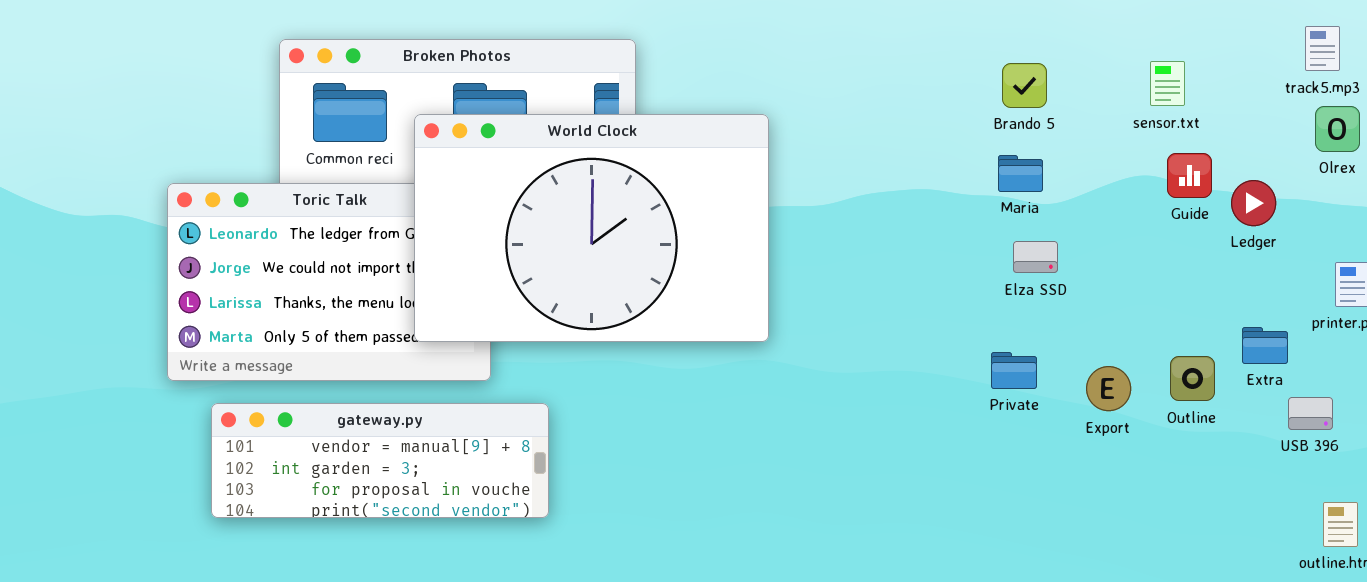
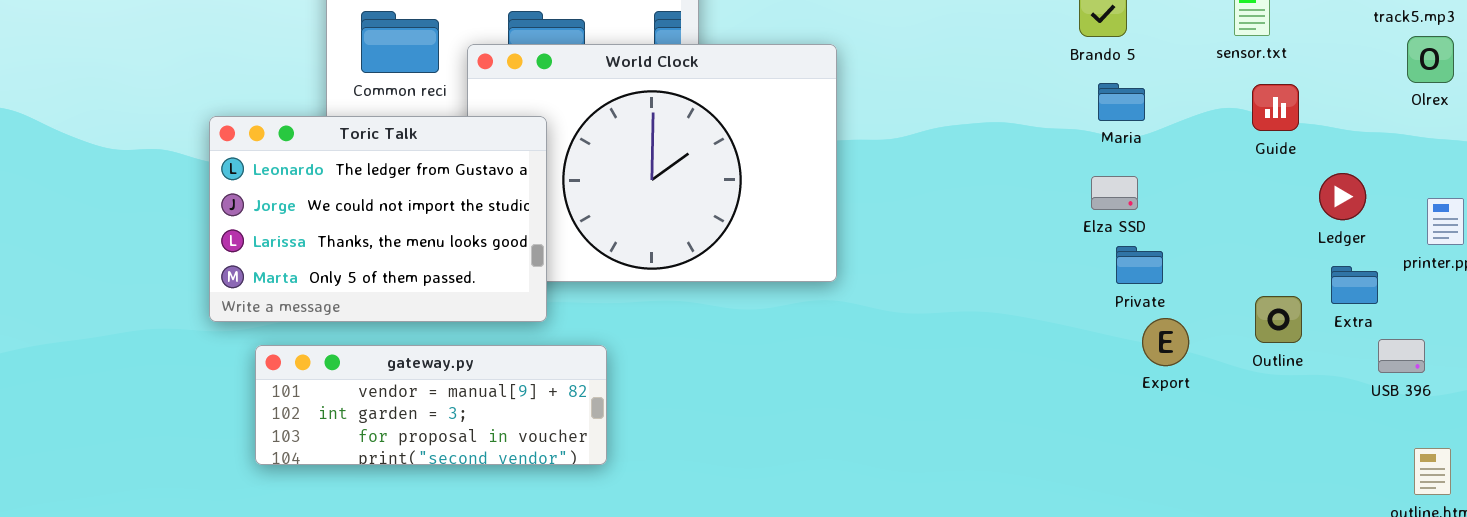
Maria: [998,155,1043,192] -> [1098,83,1145,121], moved
Ledger: [1231,180,1276,226] -> [1319,173,1366,220], moved
Toric Talk: [167,183,491,381] -> [209,116,547,322], raised
Private: [991,352,1037,389] -> [1116,246,1163,284], moved
Export: [1086,366,1131,411] -> [1142,318,1189,366], moved

